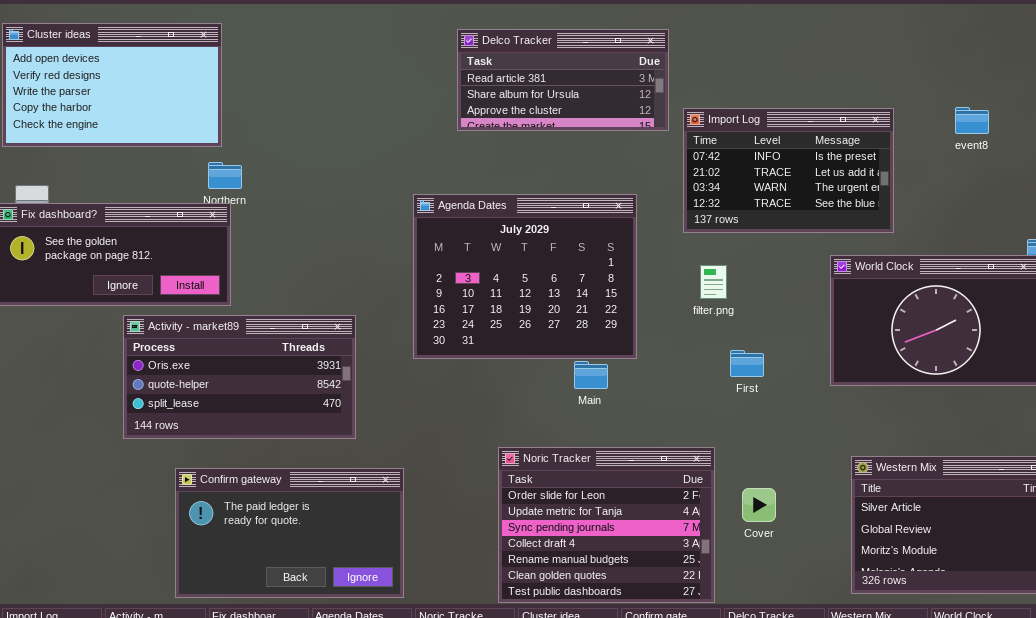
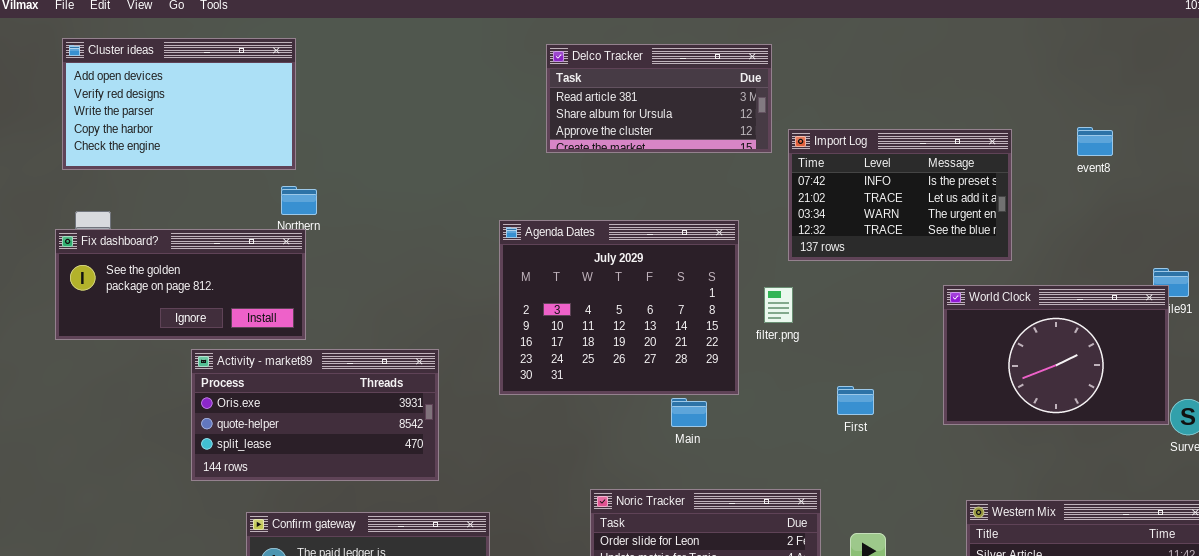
filter.png: [700,265,727,299] -> [764,287,793,323], moved

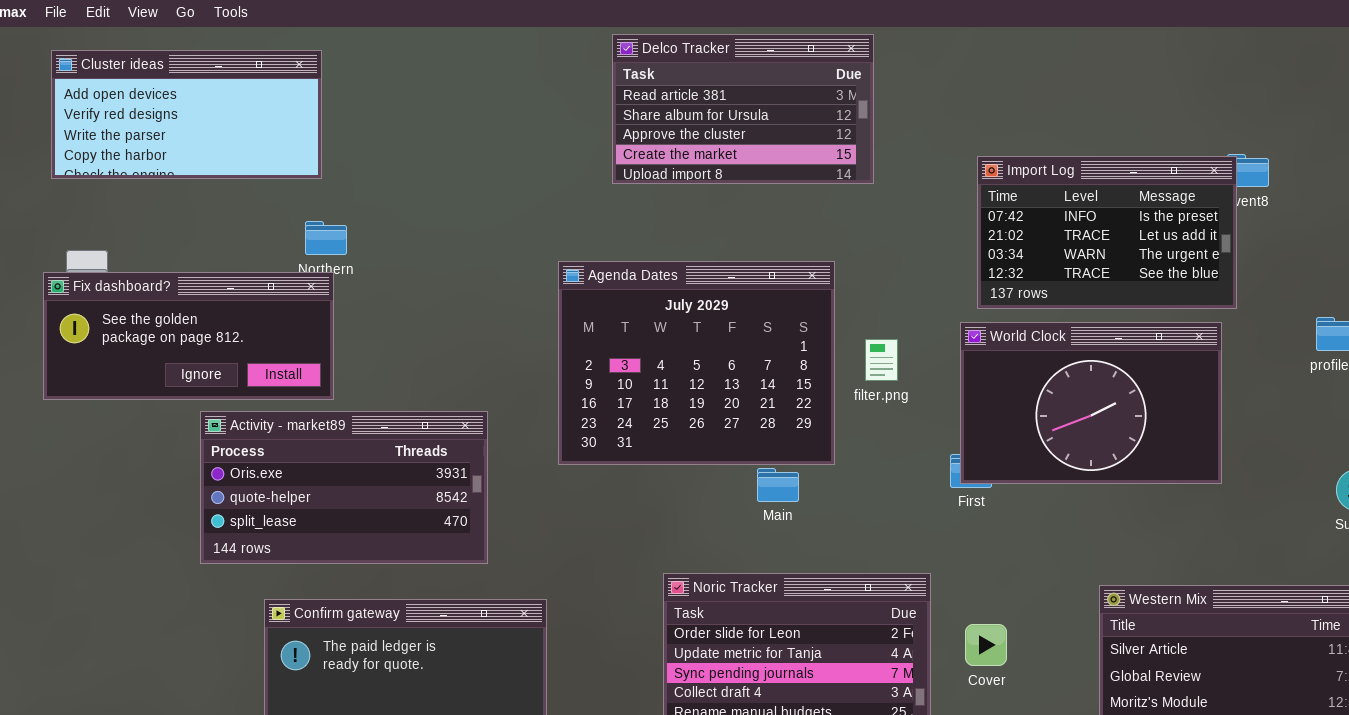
Cluster ideas: [62,38,296,170] -> [51,50,322,179], resized
Delco Tracker: [546,44,772,153] -> [612,34,874,184], resized
Import Log: [788,129,1012,261] -> [977,156,1237,309], moved
World Clock: [943,285,1169,425] -> [960,322,1222,484], moved

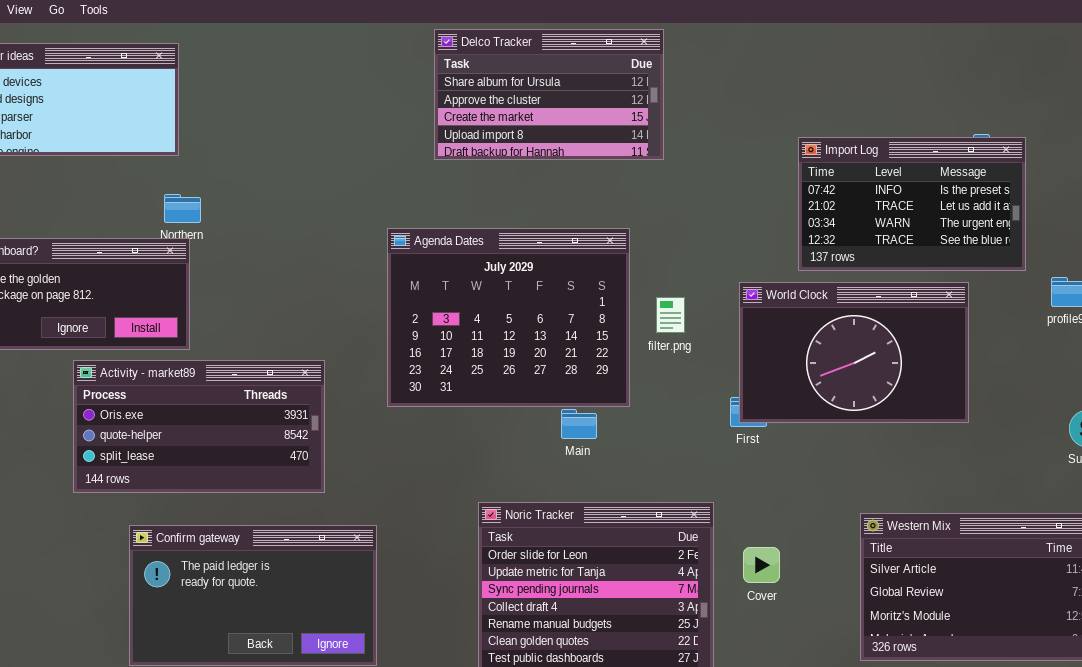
Delco Tracker: [612,34,874,184] -> [434,29,664,160], scrolled down 1 row
Import Log: [977,156,1237,309] -> [798,137,1026,271], moved

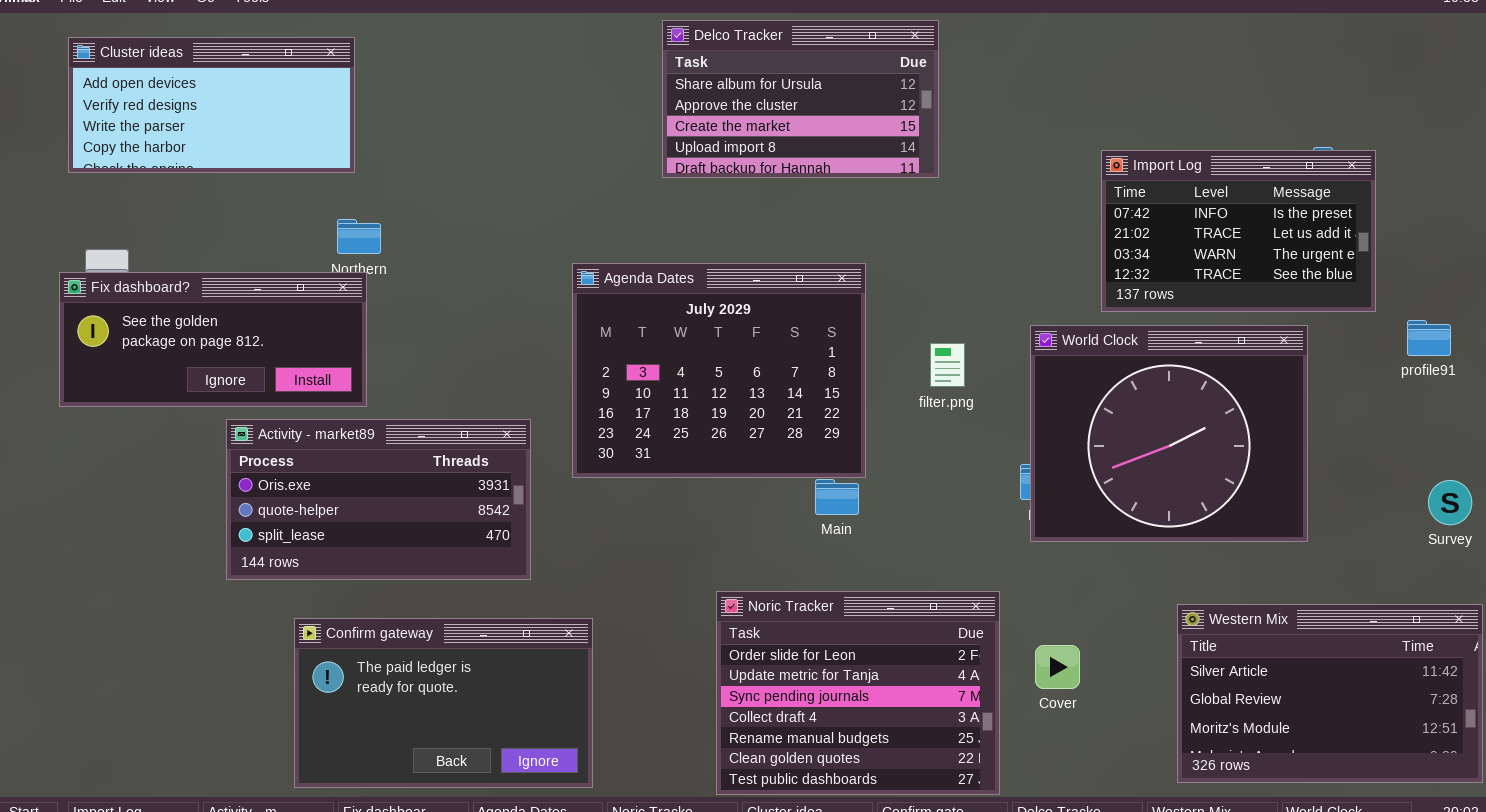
Agenda Dates: [387,228,630,407] -> [572,263,866,478], moved
World Clock: [739,282,969,423] -> [1030,325,1308,542], resized

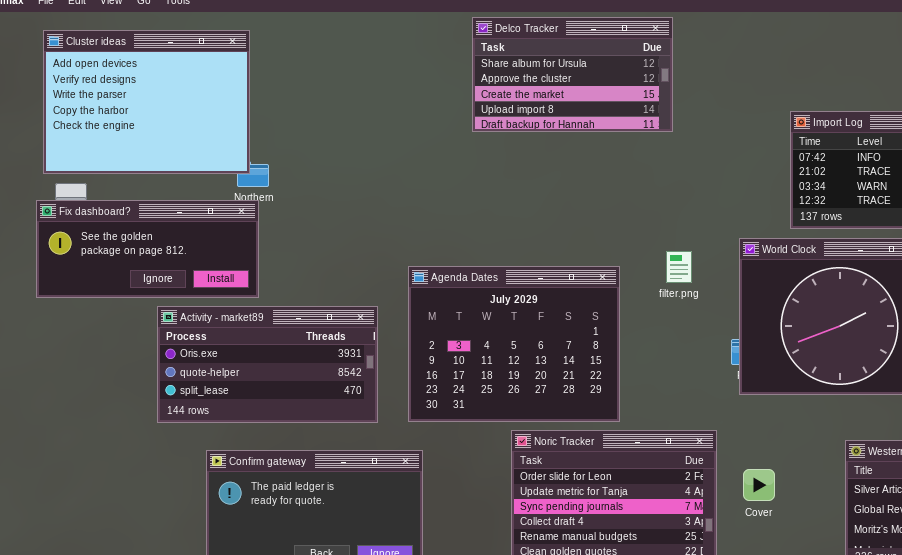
Cluster ideas: [68,37,355,173] -> [43,30,250,174], resized
Agenda Dates: [572,263,866,478] -> [408,266,620,422], moved

